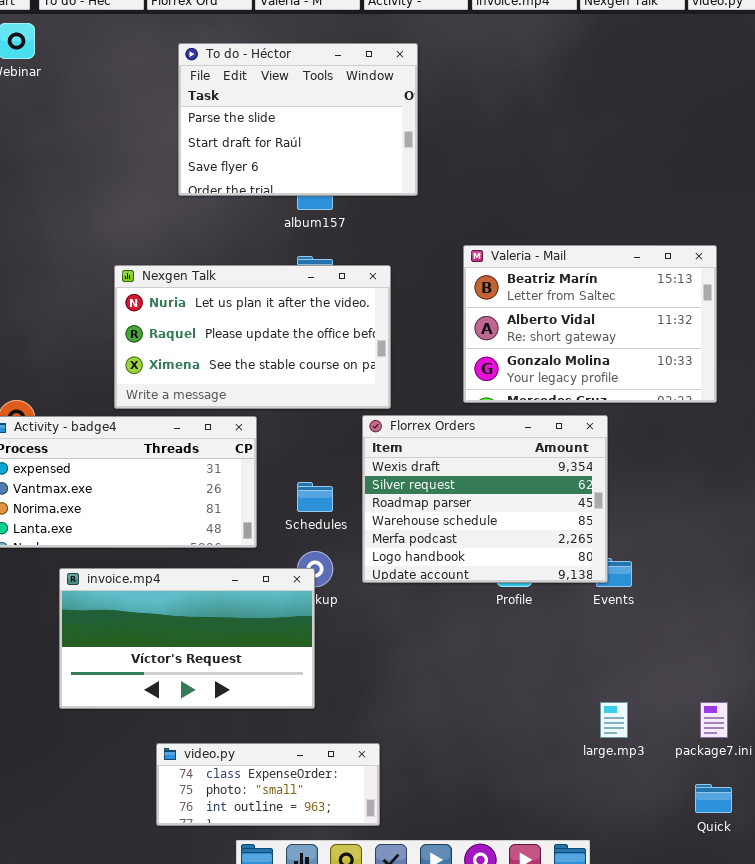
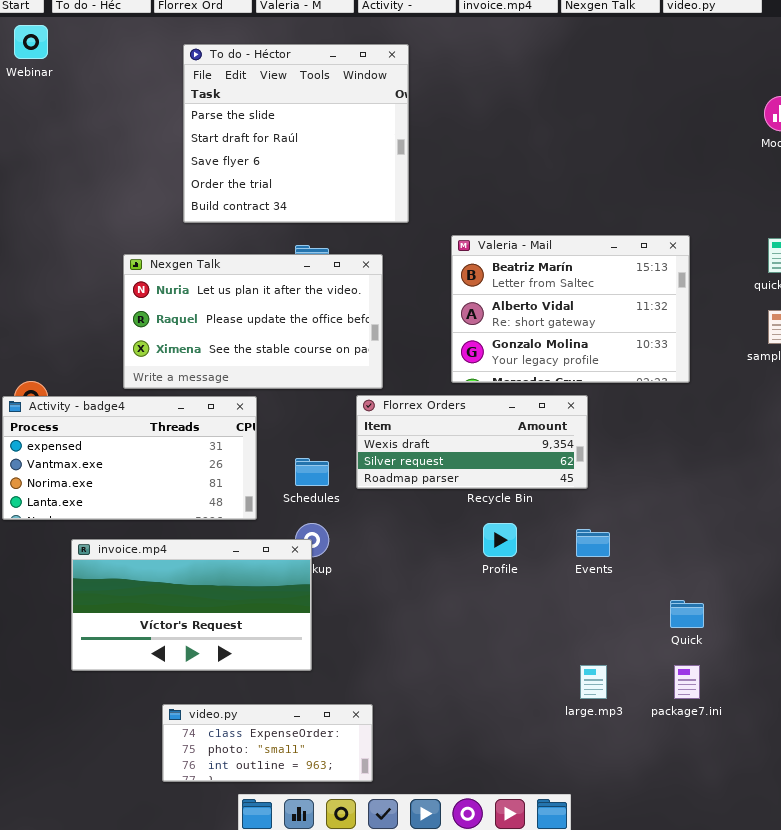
To do - Héctor: [178,43,418,196] -> [183,44,409,223], resized
Florrex Orders: [362,415,608,583] -> [356,395,588,489], resized
Quick: [695,784,732,813] -> [670,600,704,628], moved

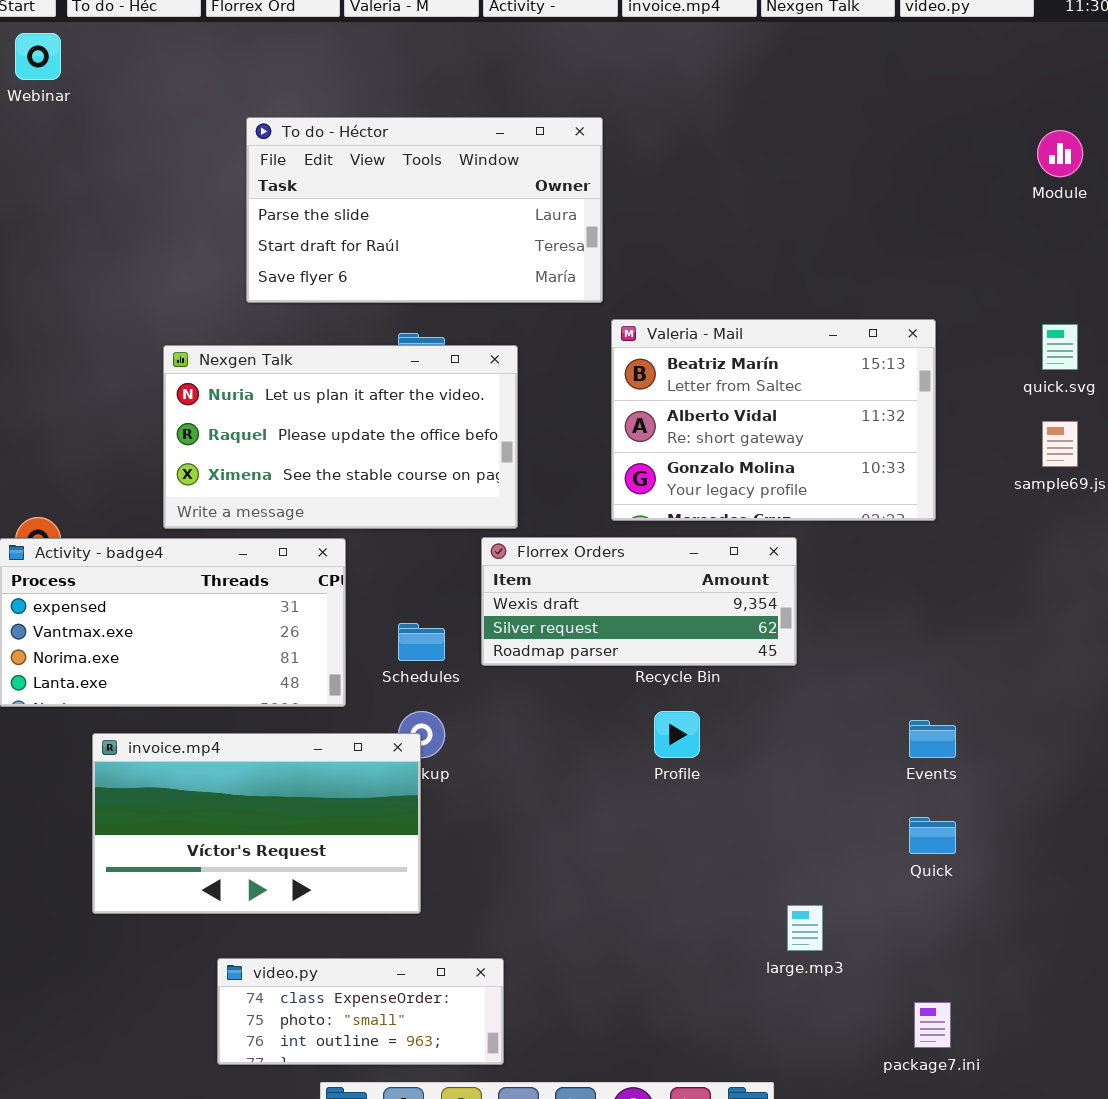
To do - Héctor: [183,44,409,223] -> [246,117,603,303], resized
Events: [576,529,610,557] -> [909,720,956,758], moved
package7.ini: [674,665,700,699] -> [914,1002,951,1048], moved

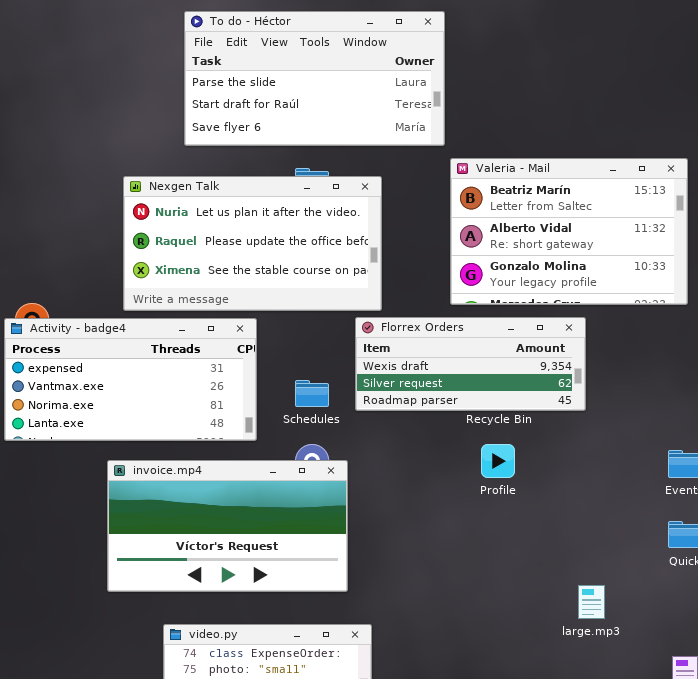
invoice.mp4: [92,733,421,914] -> [107,460,348,592], moved

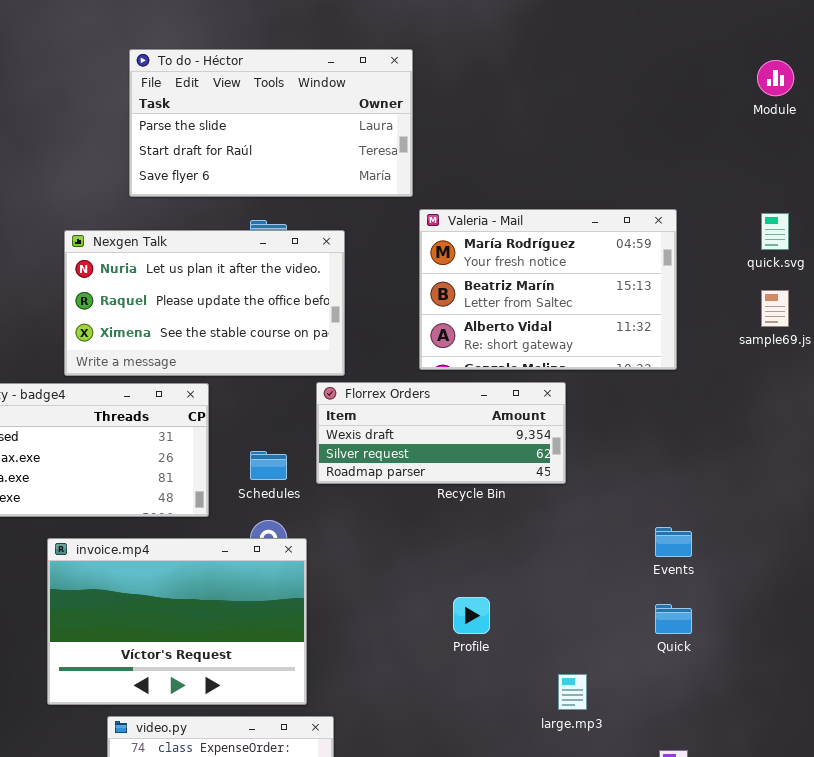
Valeria - Mail: [450,158,688,305] -> [419,209,677,370], scrolled up 1 row
Profile: [481,444,515,478] -> [453,597,490,634], moved
invoice.mp4: [107,460,348,592] -> [47,538,307,705], resized

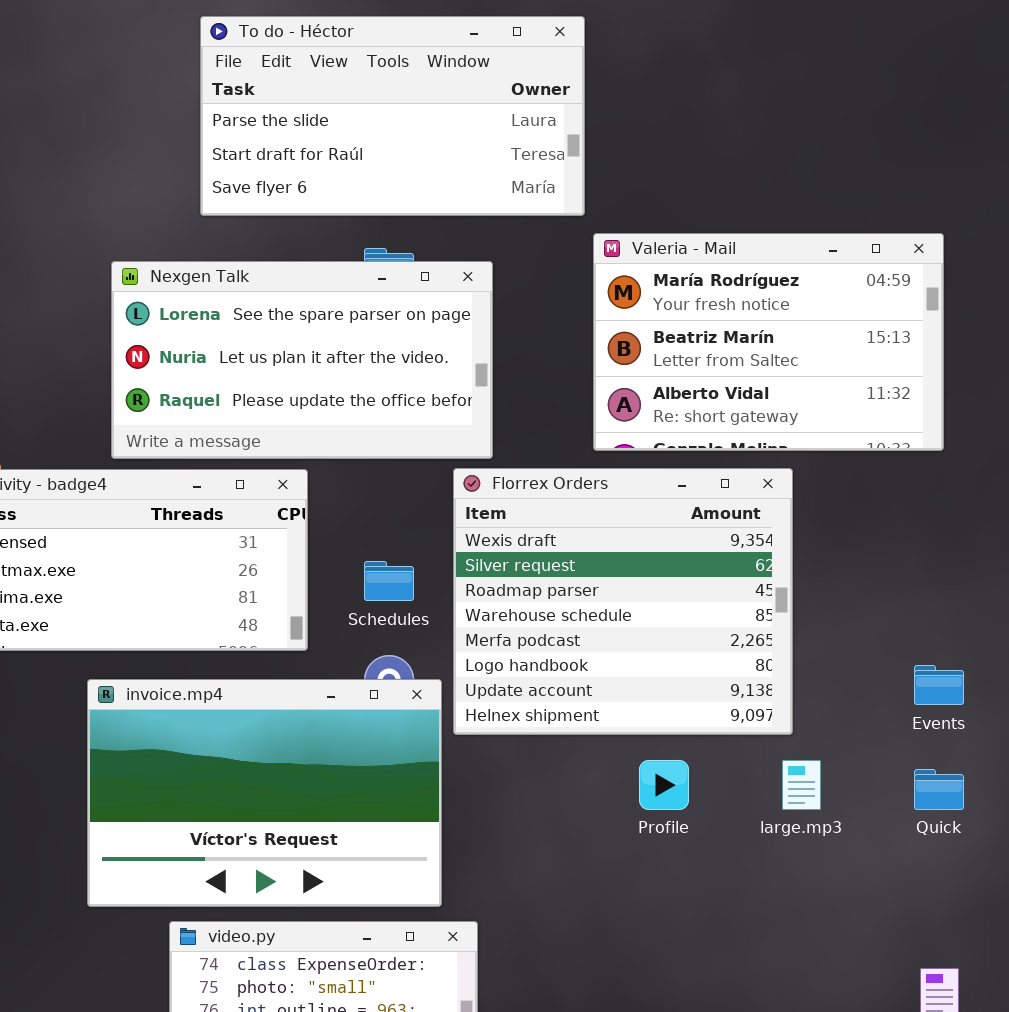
Nexgen Talk: [64,230,345,376] -> [111,261,493,459], scrolled up 1 row
Florrex Orders: [316,382,566,484] -> [453,468,793,735], resized
large.mp3: [558,674,587,710] -> [782,760,821,810], moved

